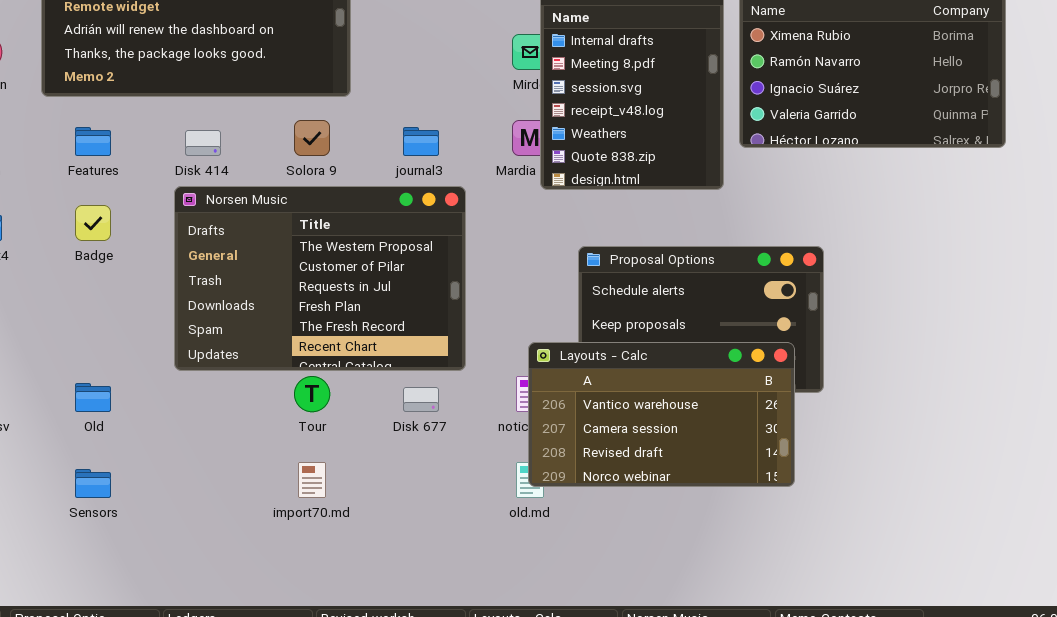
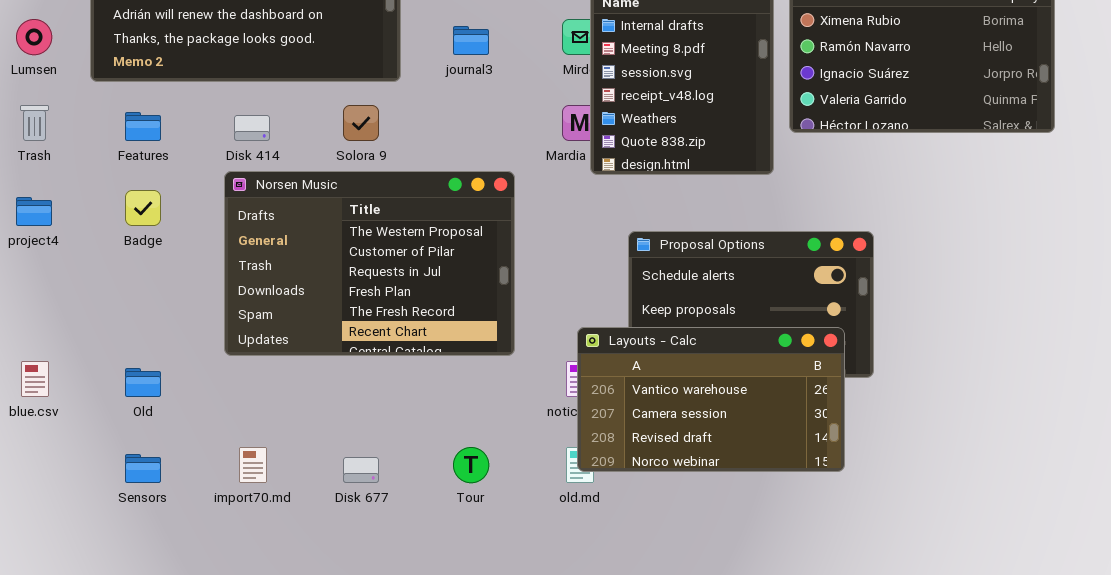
journal3: [403,127,439,156] -> [453,26,489,55], moved
Tour: [294,376,330,412] -> [453,447,489,483], moved
Disk 677: [403,387,439,412] -> [343,457,379,483], moved
import70.md: [298,462,326,498] -> [239,447,267,483], moved

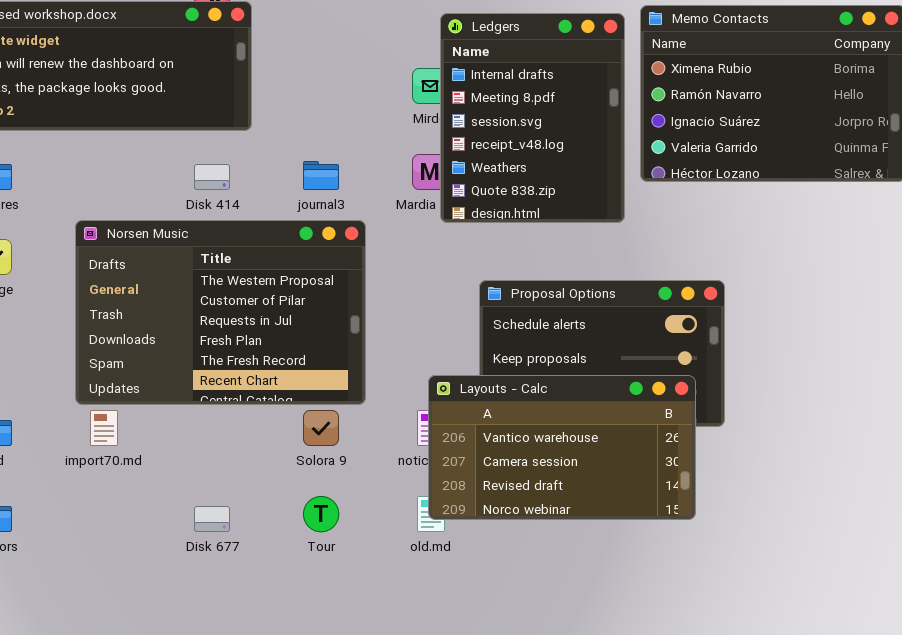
journal3: [453,26,489,55] -> [303,161,339,190], moved
Solora 9: [343,105,379,141] -> [303,410,339,446], moved
Disk 414: [234,115,270,141] -> [194,164,230,190], moved
import70.md: [239,447,267,483] -> [90,410,118,446], moved

